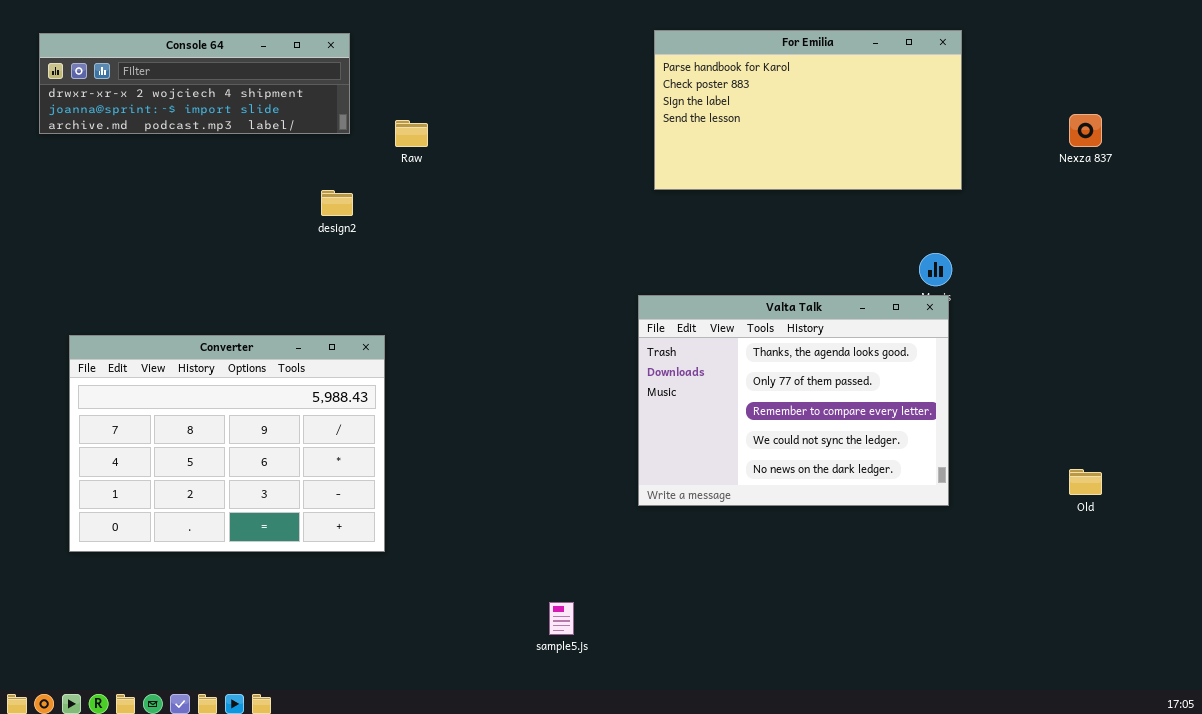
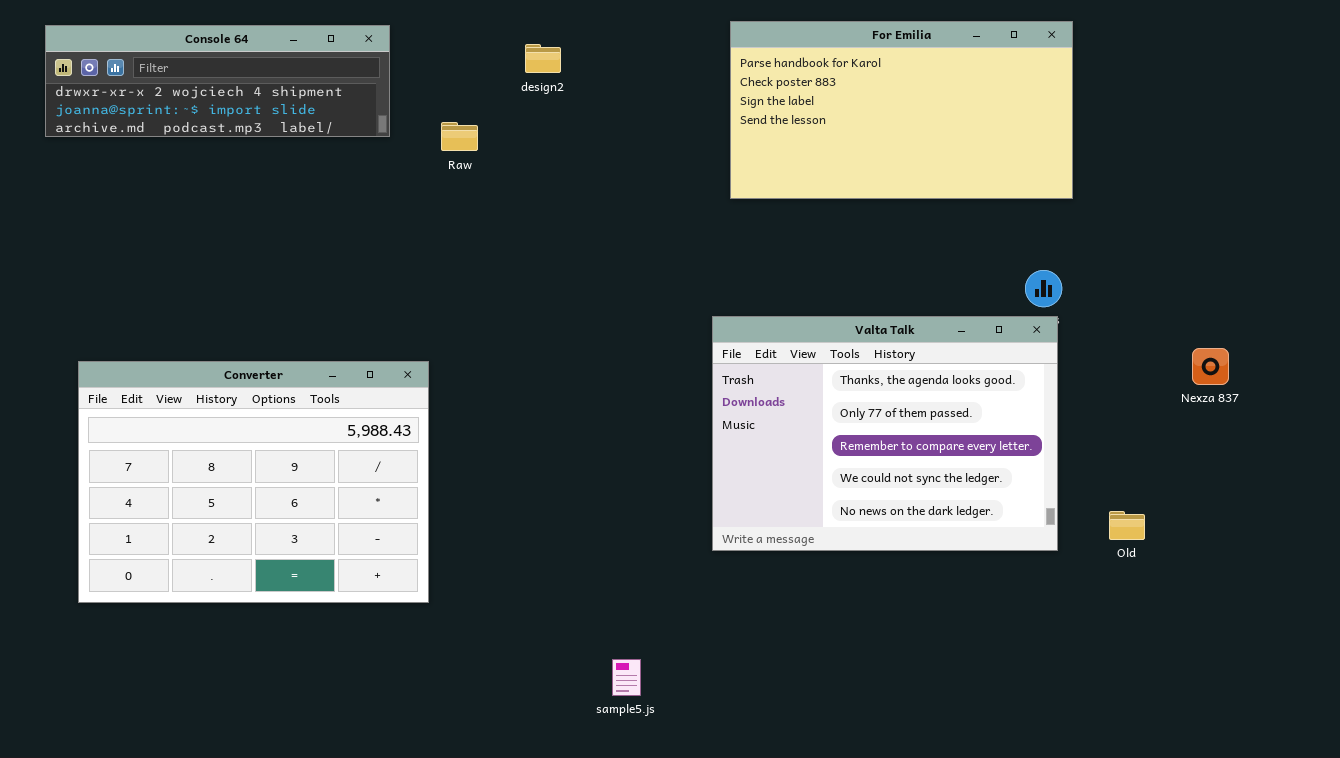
Nexza 837: [1069,114,1102,147] -> [1192,348,1229,385], moved
design2: [321,190,353,216] -> [525,44,561,73], moved
Old: [1069,469,1102,495] -> [1109,511,1145,540], moved

